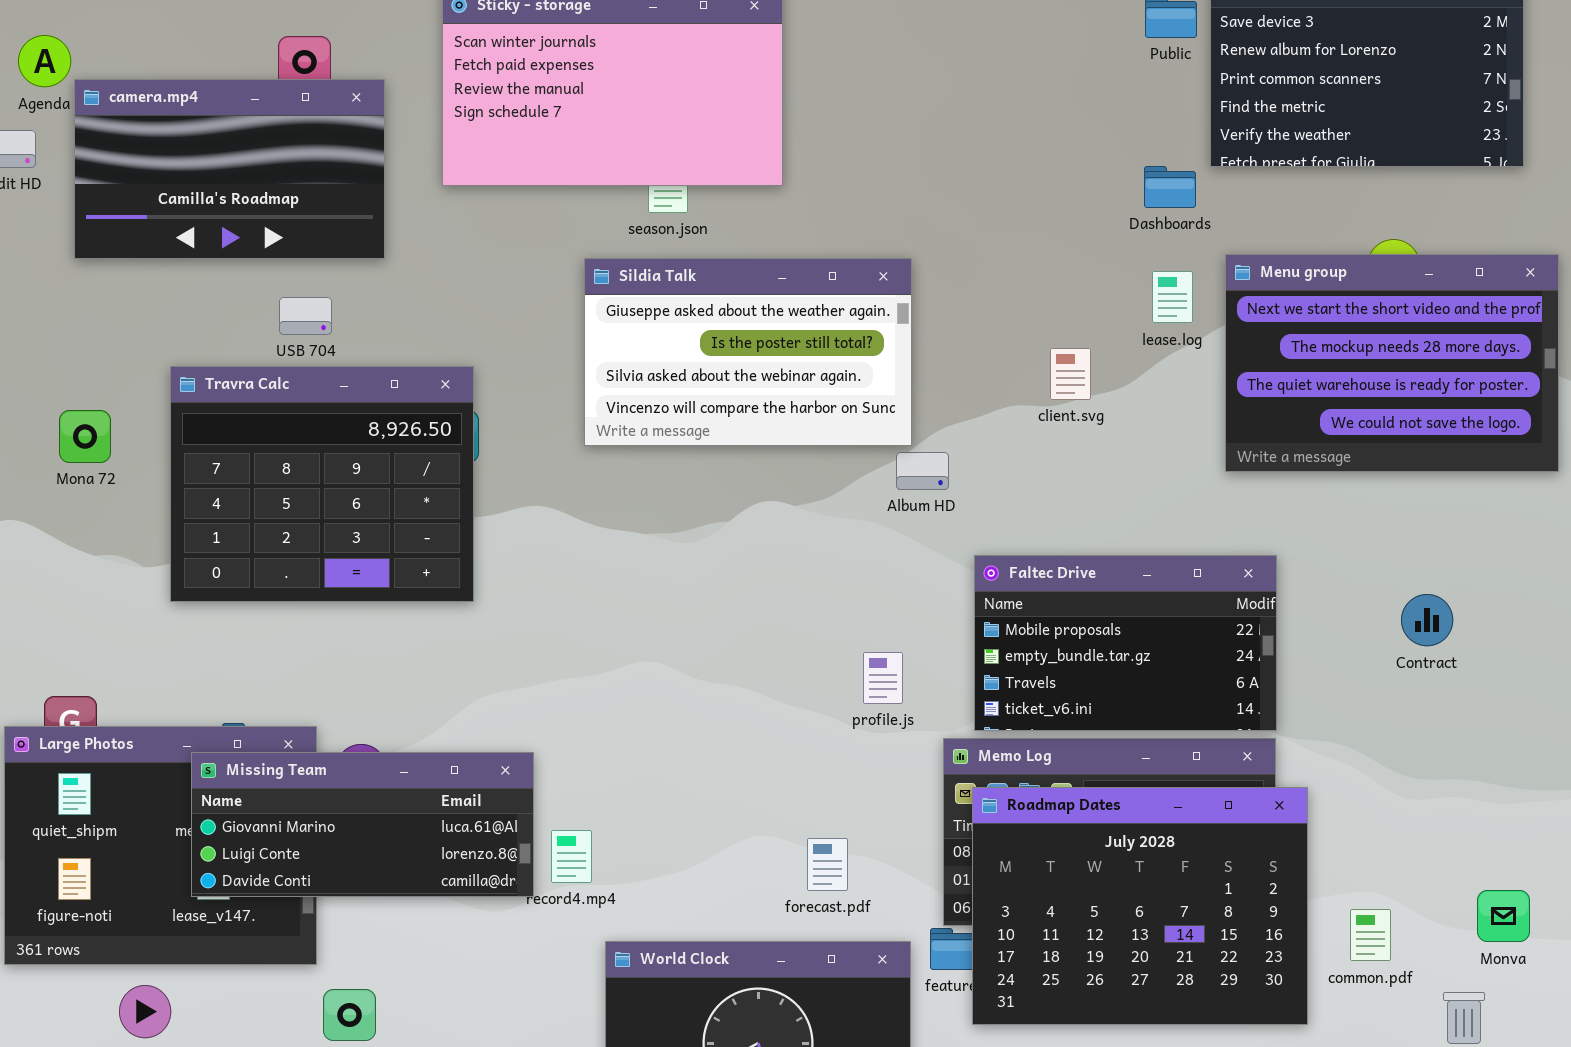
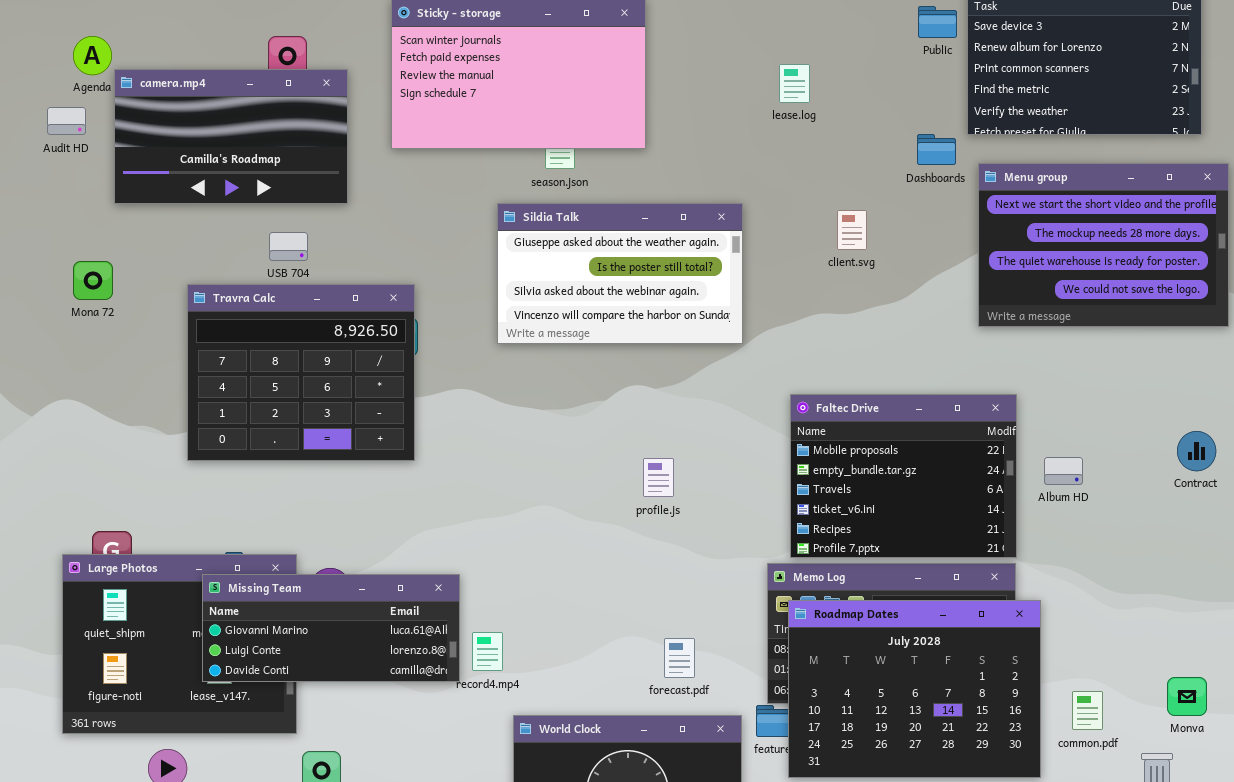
Menu group: [1225,254,1559,472] -> [978,163,1229,327], moved
lease.log: [1152,271,1193,323] -> [779,64,810,103], moved
client.svg: [1050,348,1091,400] -> [837,210,867,250], moved
Mona 72: [59,410,111,463] -> [73,261,113,300], moved
Album HD: [896,452,949,490] -> [1044,457,1083,485], moved
Faltec Drive: [974,555,1277,731] -> [790,394,1017,558], resized
Contract: [1401,594,1453,646] -> [1177,431,1216,471], moved
profile.js: [863,652,903,704] -> [643,458,674,497], moved

